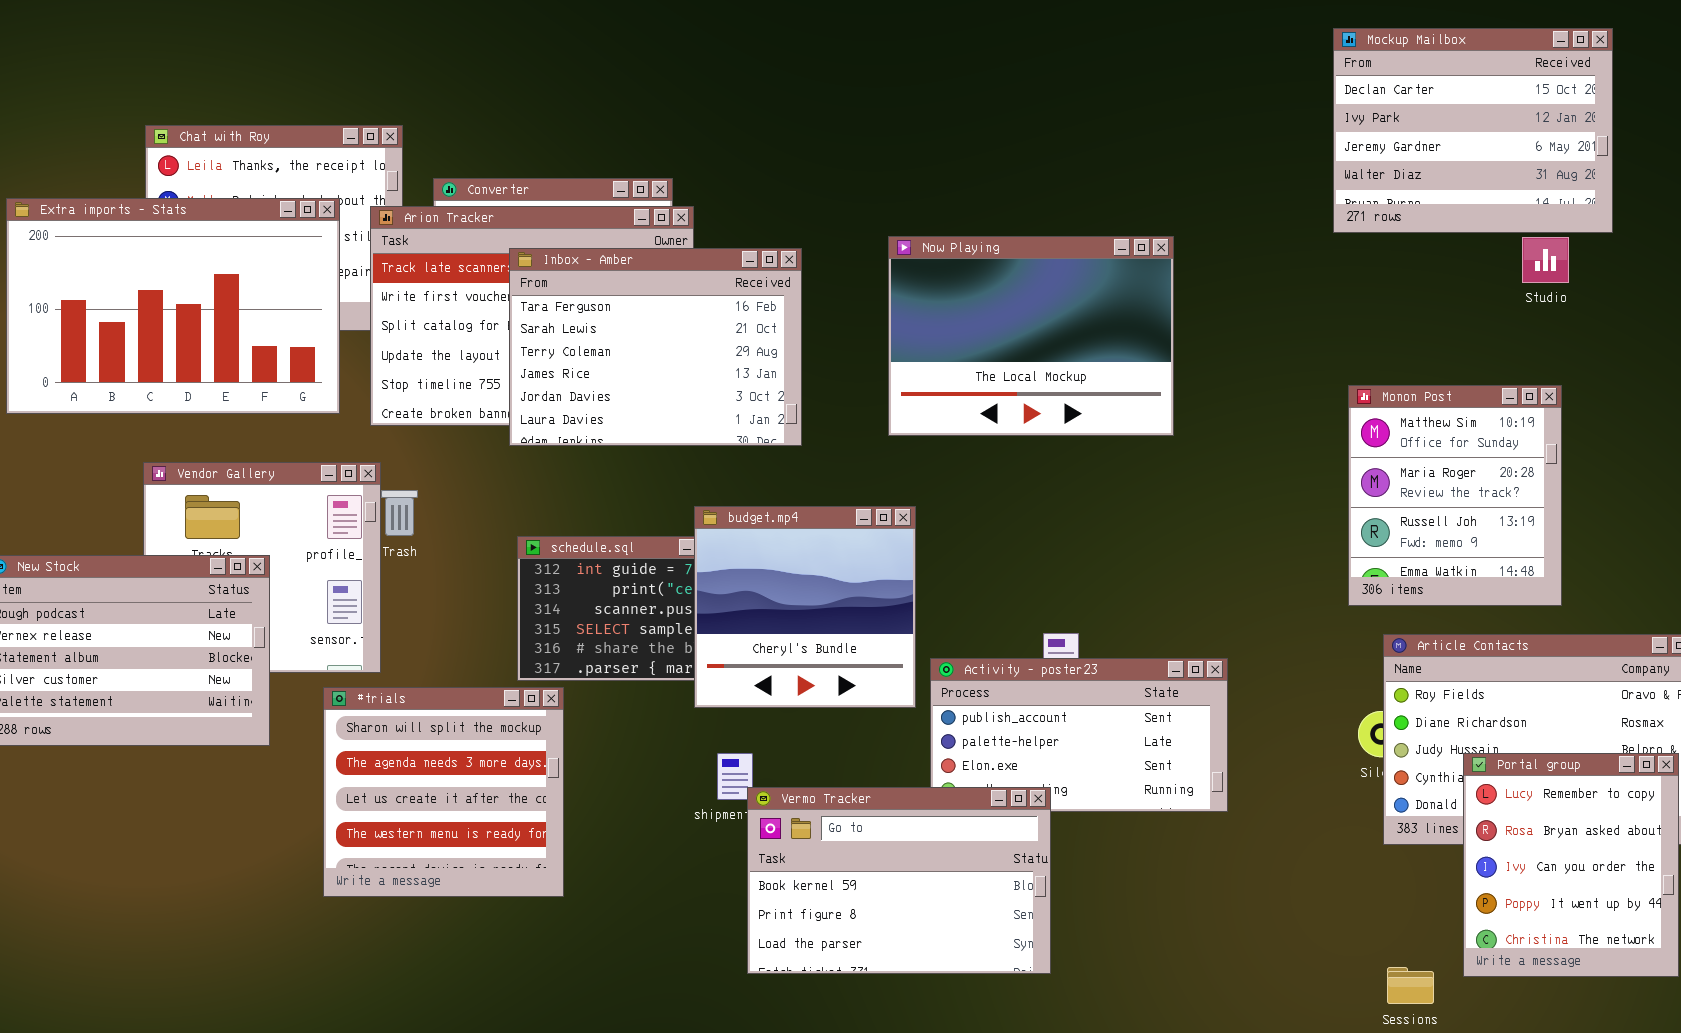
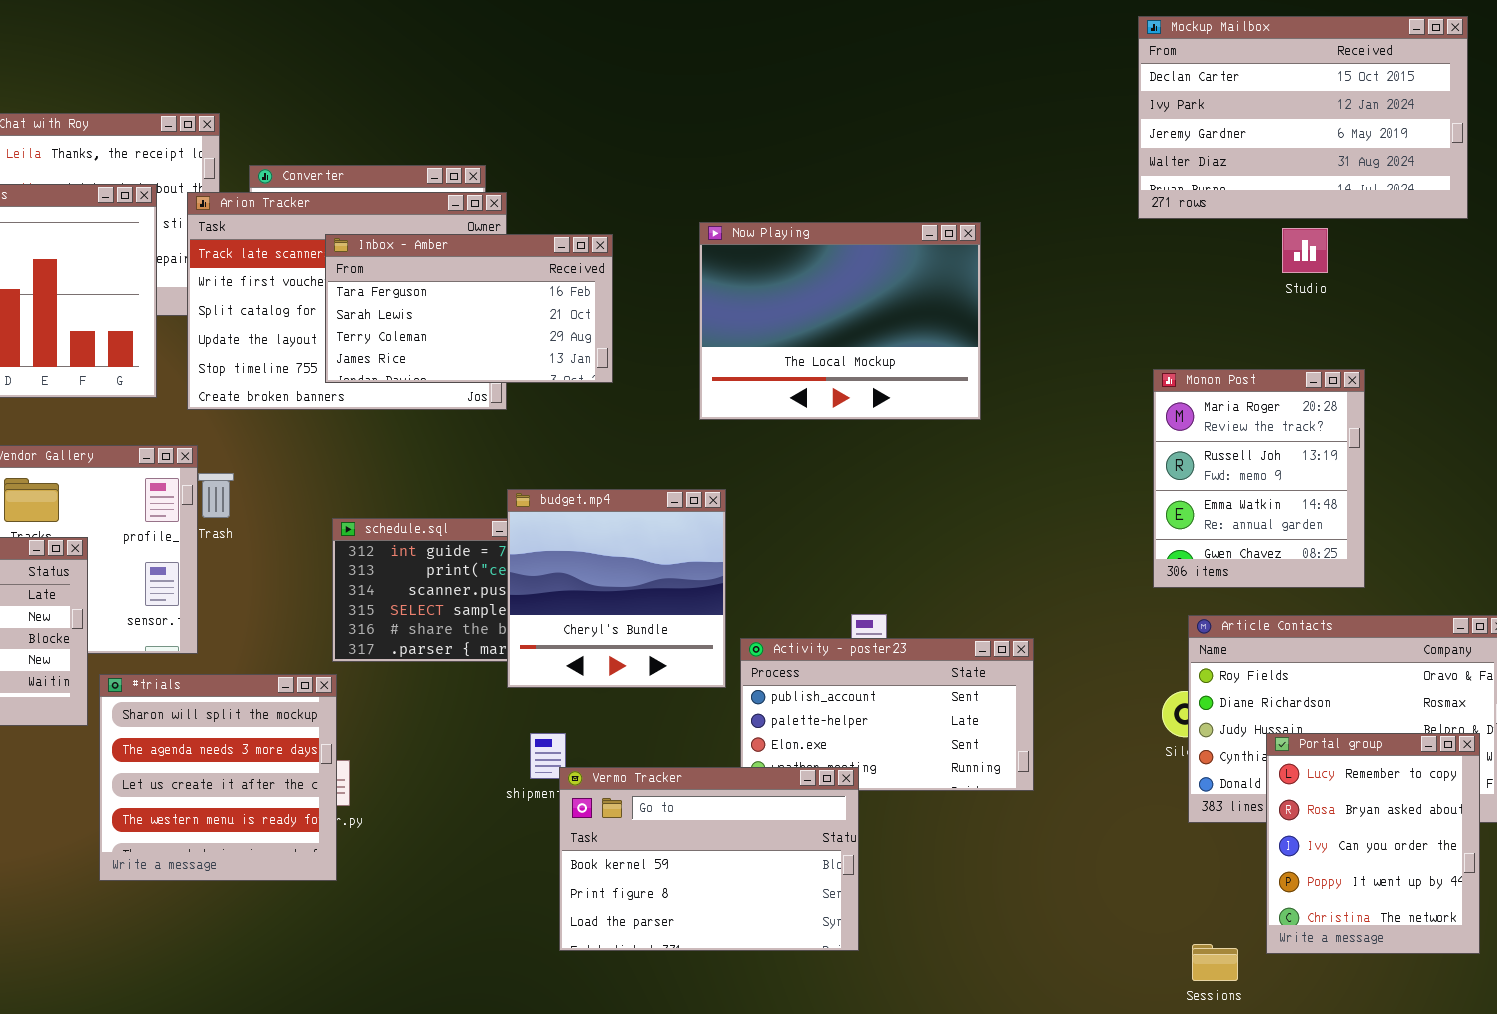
Mockup Mailbox: [1333,28,1613,233] -> [1138,16,1468,219], resized
Studio: [1522,237,1569,283] -> [1282,228,1328,273], moved
Inbox - Amber: [509,248,802,446] -> [325,234,613,383], resized
Monon Post: [1348,385,1562,606] -> [1153,369,1365,588], scrolled down 1 row
#trials: [323,687,564,897] -> [99,674,337,881], moved

